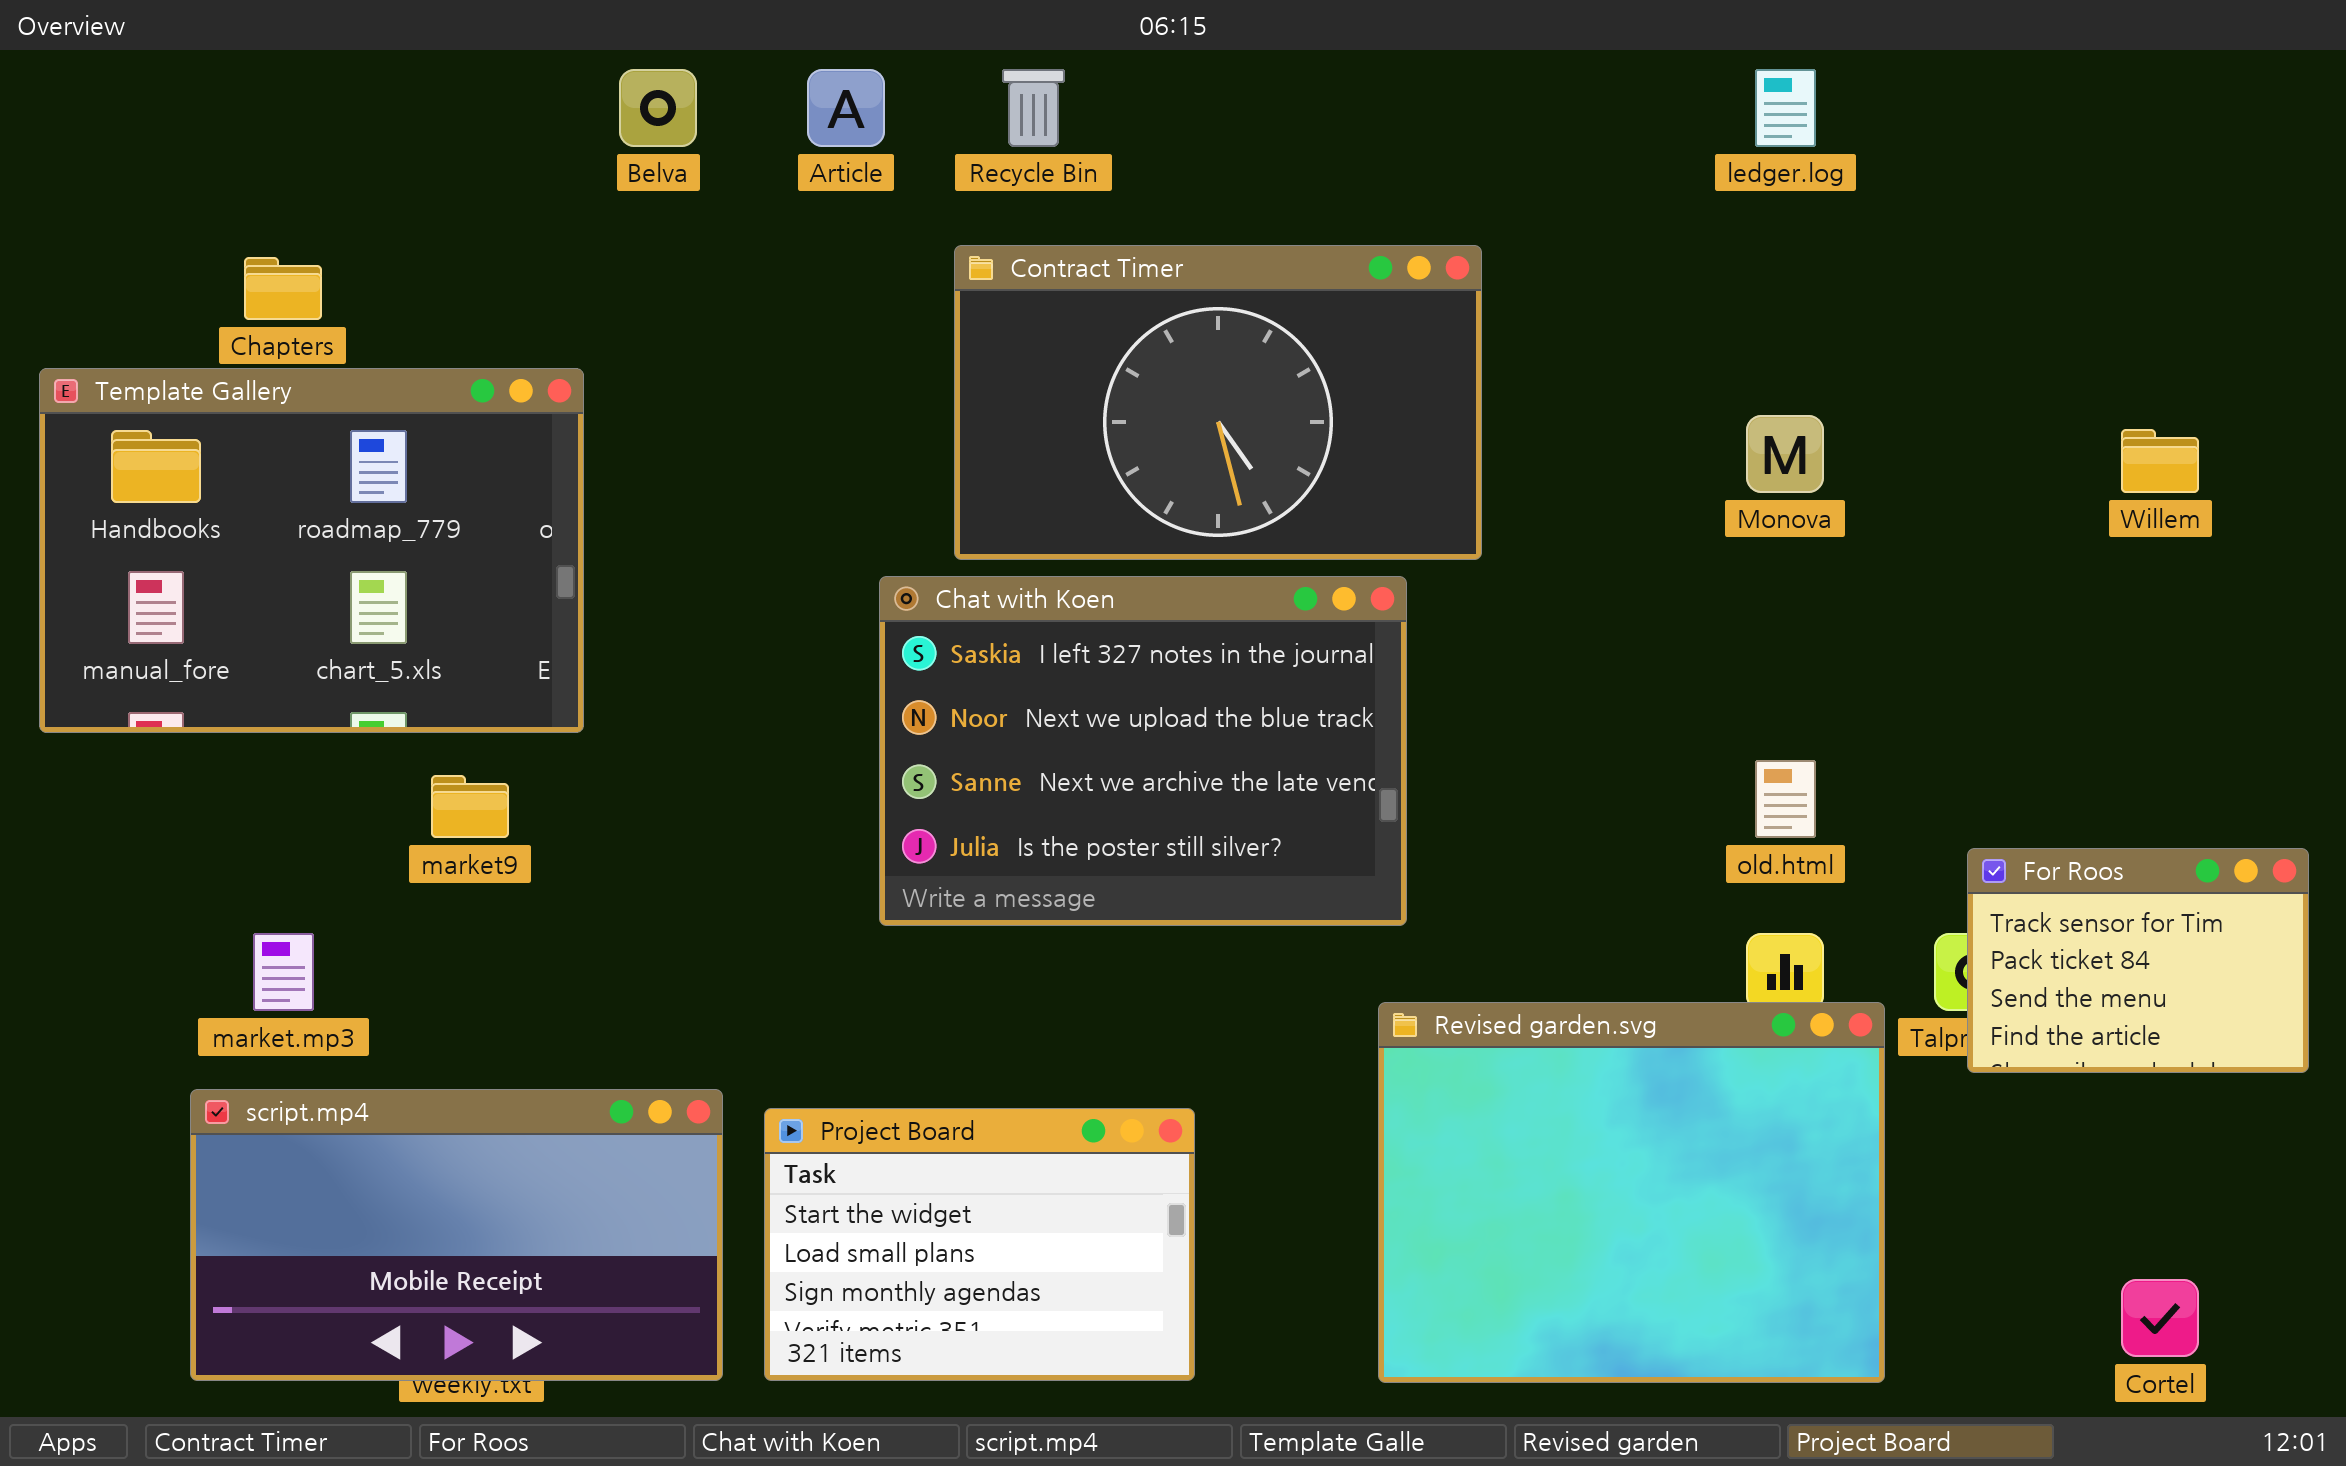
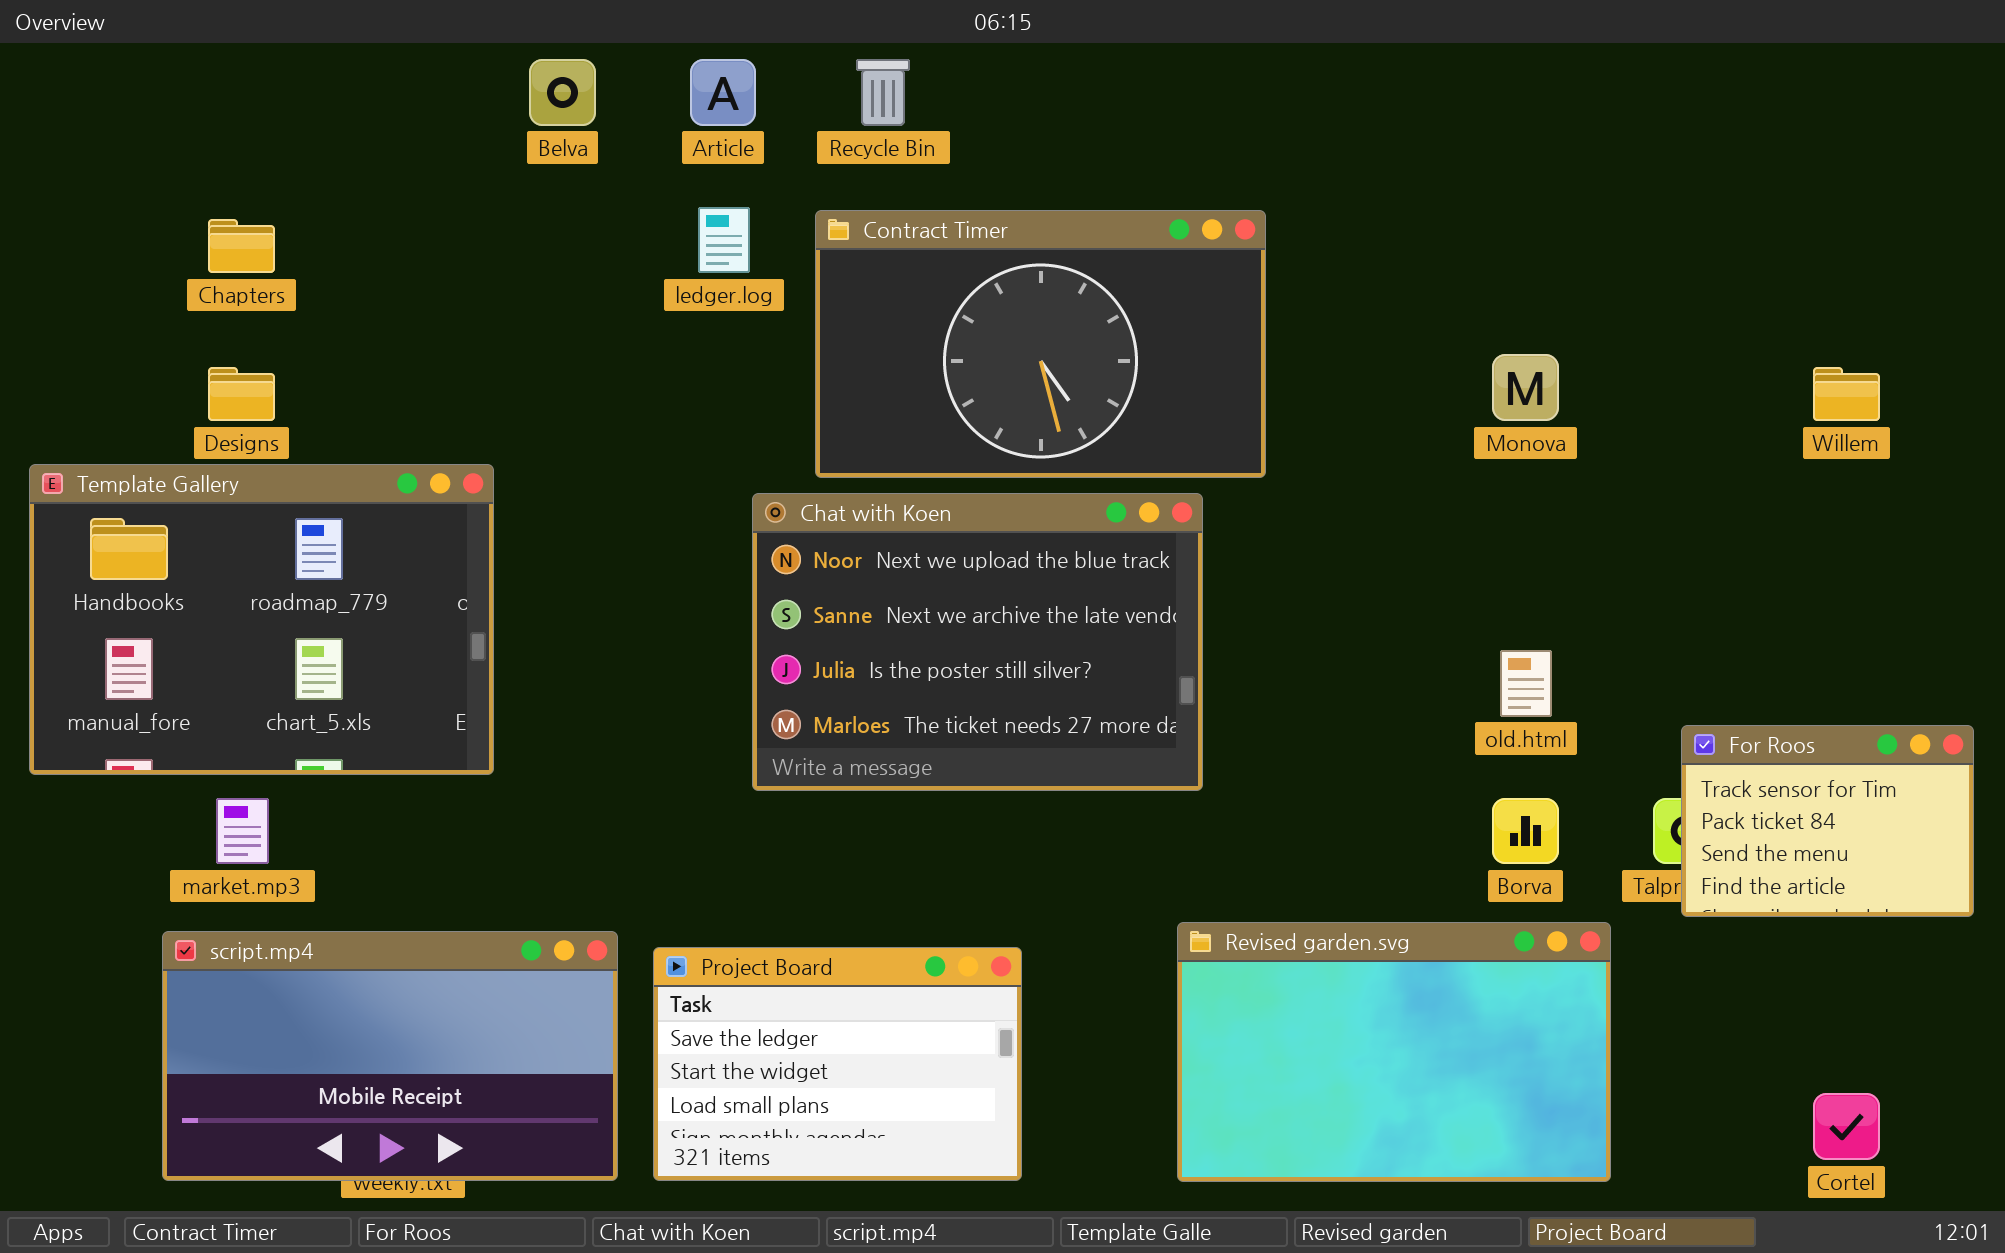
ledger.log: [1755,69,1816,147] -> [698,207,750,273], moved
Template Gallery: [39,368,584,733] -> [29,464,494,775], moved
Chat with Koen: [879,576,1407,926] -> [752,493,1203,791], scrolled down 1 row
Revised garden.svg: [1378,1002,1885,1383] -> [1177,922,1611,1182], resized
Project Board: [764,1108,1195,1381] -> [653,947,1022,1181], scrolled up 1 row

